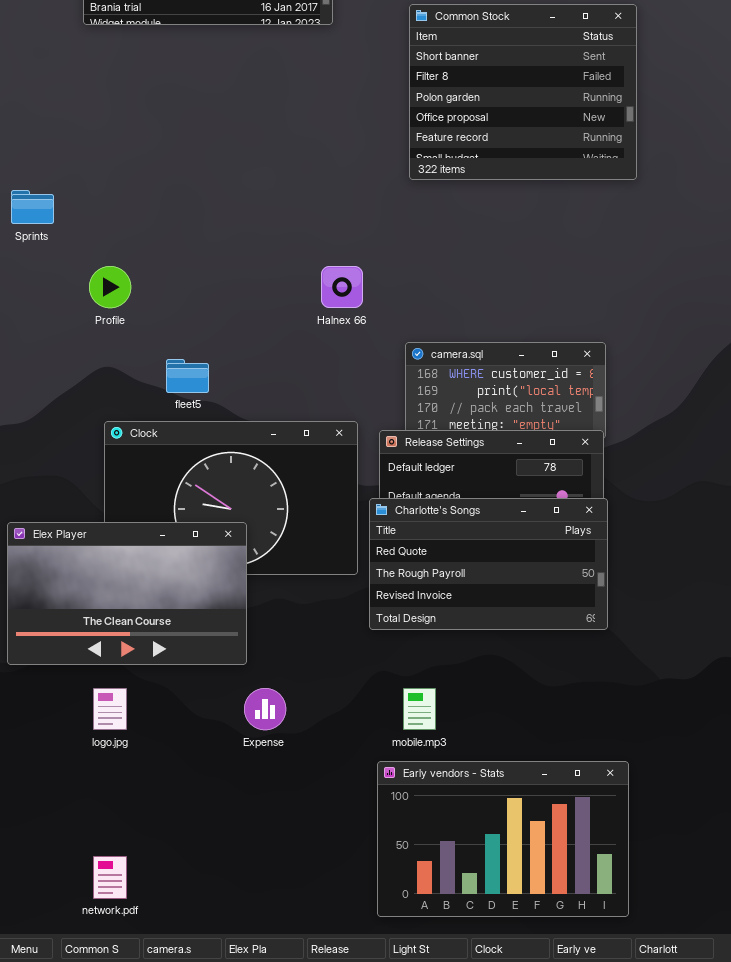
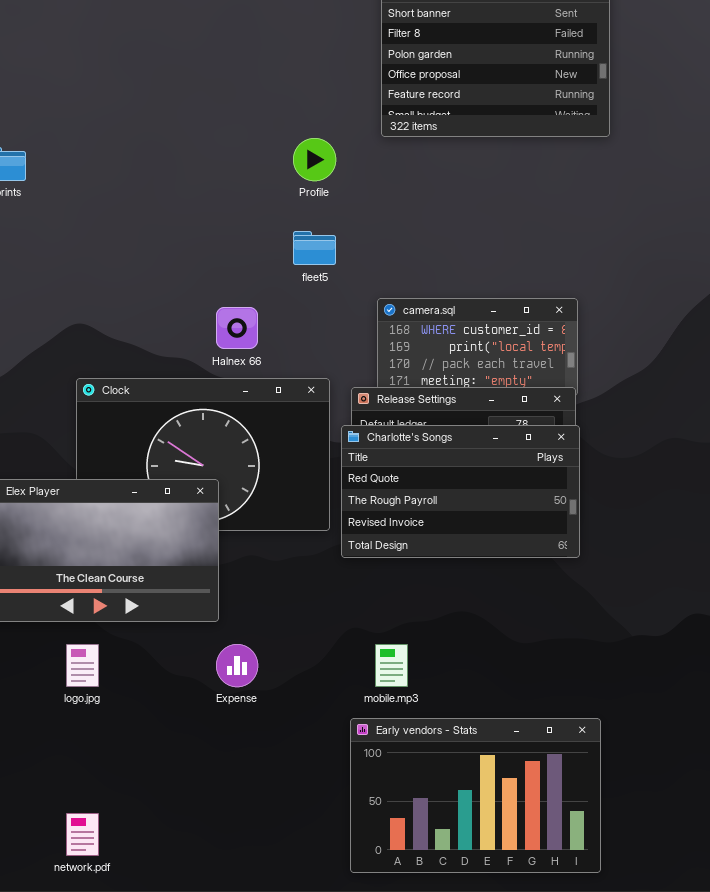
Profile: [89,266,131,308] -> [293,138,336,181], moved
Halnex 66: [321,266,363,308] -> [216,307,258,349], moved
fleet5: [166,359,209,393] -> [293,231,336,265], moved
Charlotte's Songs: [369,498,608,630] -> [341,425,580,558], moved

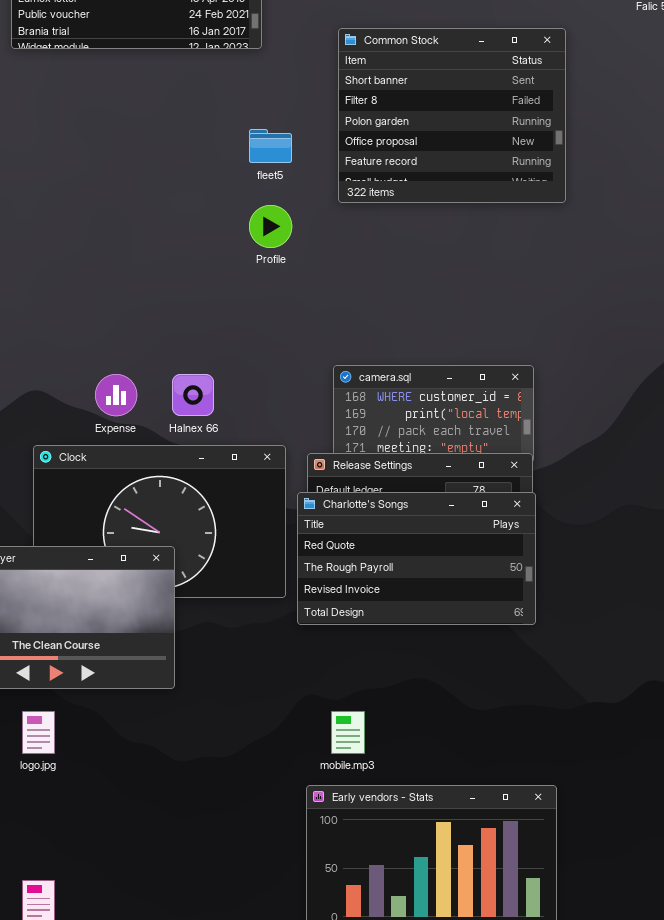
fleet5: [293,231,336,265] -> [249,129,292,163], moved
Expense: [216,644,258,687] -> [95,374,137,416], moved

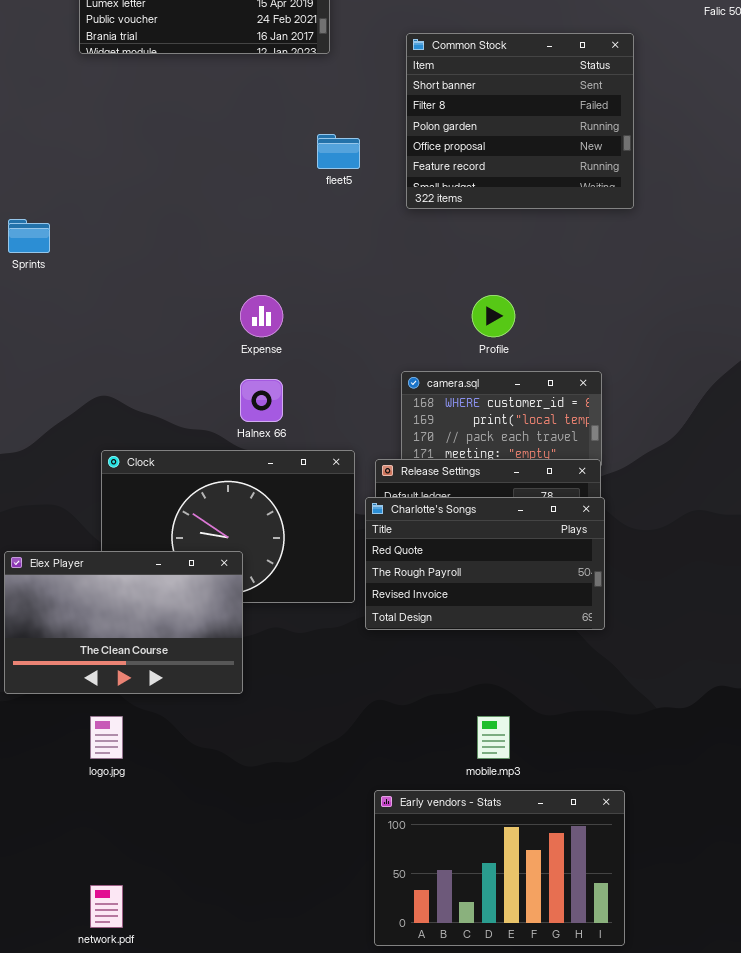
Profile: [249,205,292,248] -> [472,295,515,337], moved
Expense: [95,374,137,416] -> [240,295,283,337], moved
mobile.mp3: [331,711,365,754] -> [477,716,510,759], moved

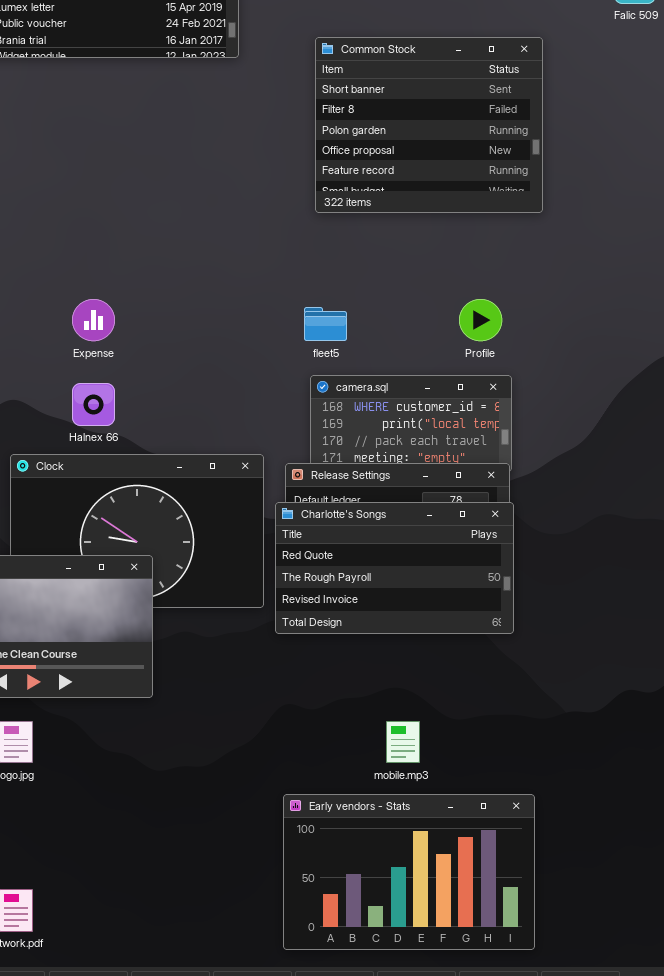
fleet5: [317,134,360,169] -> [304,307,347,341], moved
Expense: [240,295,283,337] -> [72,299,115,341], moved
Profile: [472,295,515,337] -> [459,299,502,341], moved
Halnex 66: [240,379,283,422] -> [72,383,115,426], moved

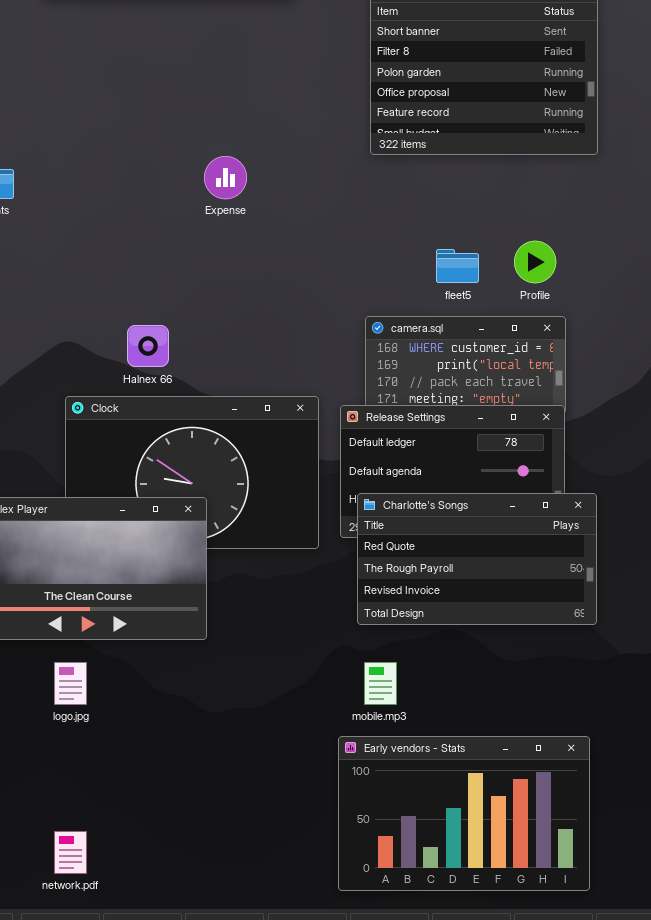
Expense: [72,299,115,341] -> [204,156,247,199], moved
fleet5: [304,307,347,341] -> [436,249,479,283], moved
Charlotte's Songs: [275,502,514,634] -> [357,493,597,625], moved
mobile.mp3: [386,721,420,763] -> [364,662,397,705], moved

